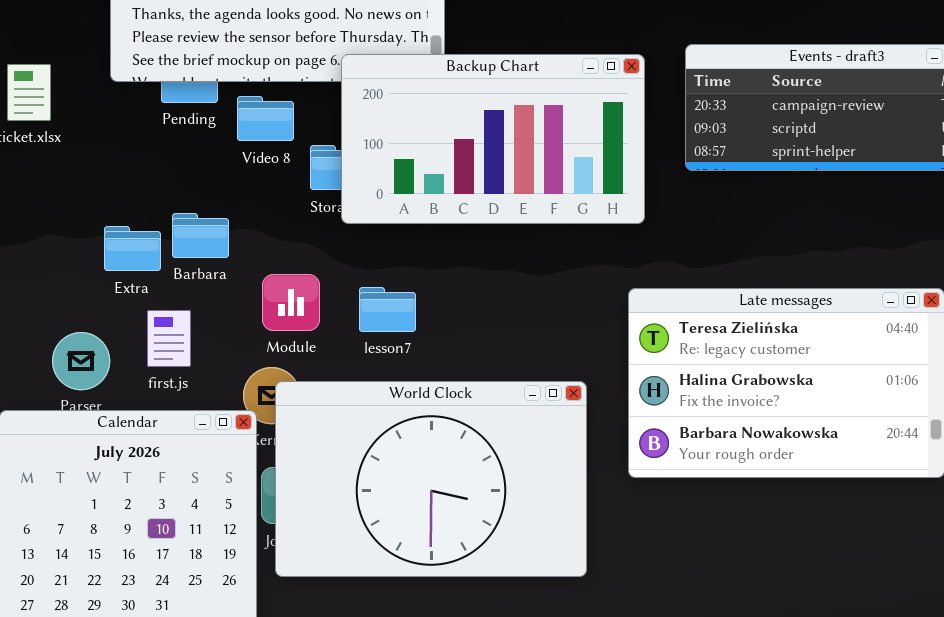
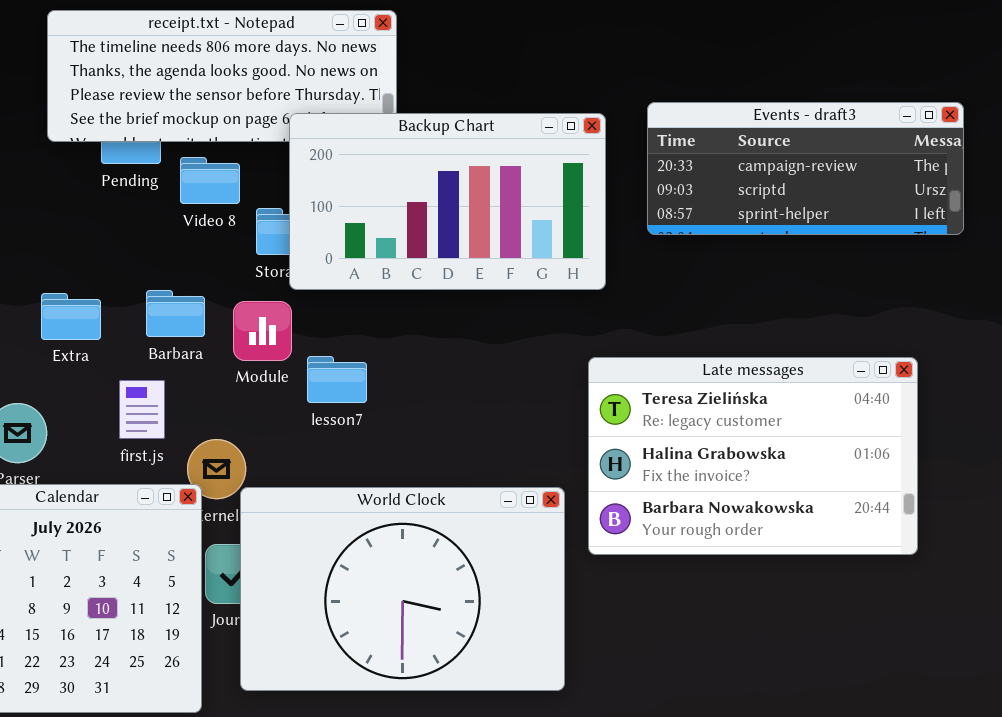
Barbara: [172,213,229,258] -> [146,290,205,337], moved
Module: [262,274,320,331] -> [233,301,292,361], moved
first.js: [147,310,191,367] -> [119,380,165,439], moved
World Clock: [275,381,587,577] -> [240,487,565,691], moved

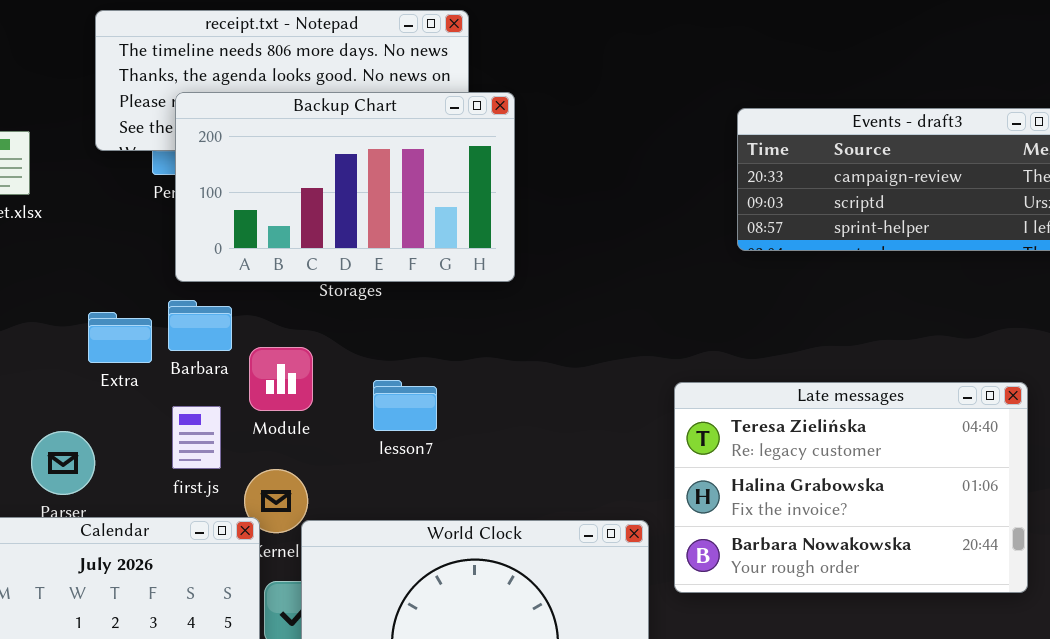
Backup Chart: [289,113,606,290] -> [175,92,515,282], moved
Barbara: [146,290,205,337] -> [168,300,232,351], moved
Module: [233,301,292,361] -> [249,347,313,411], moved

